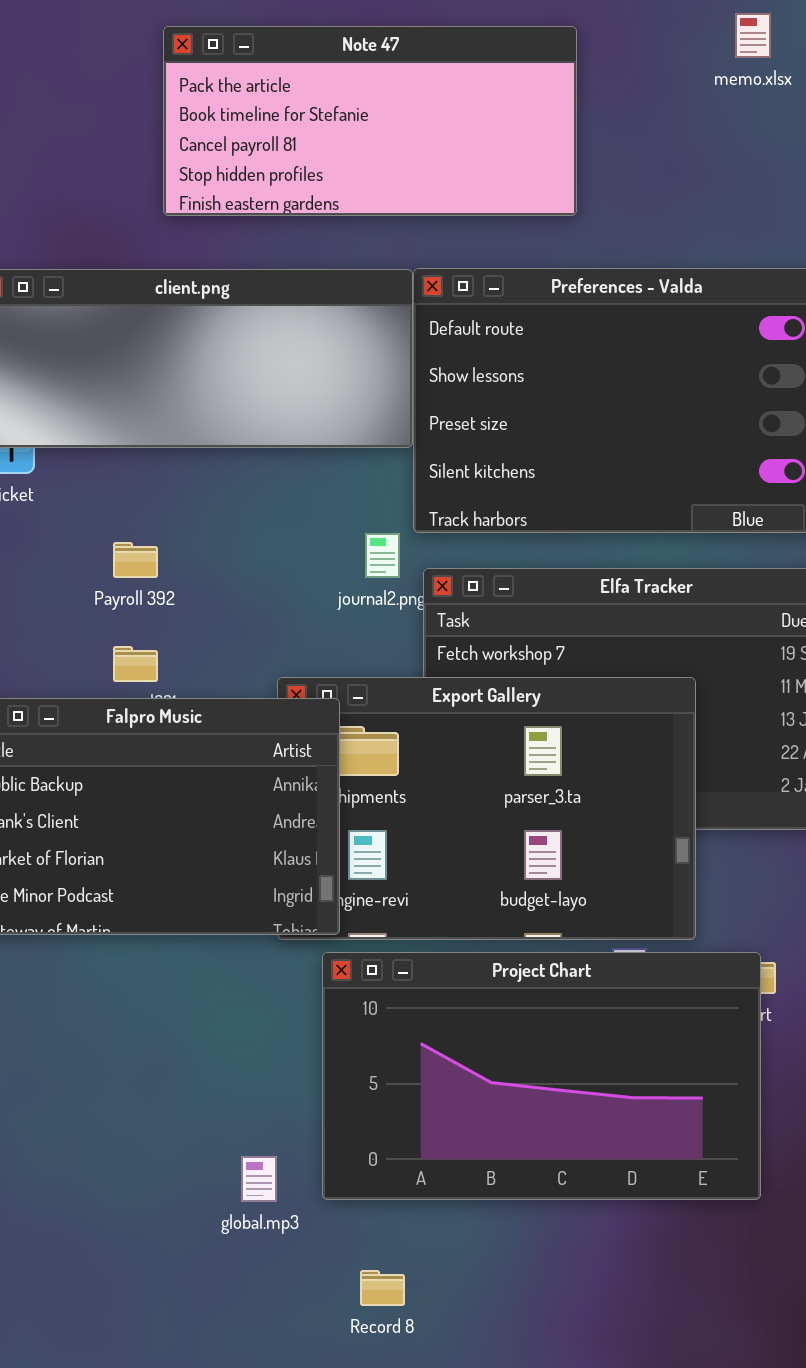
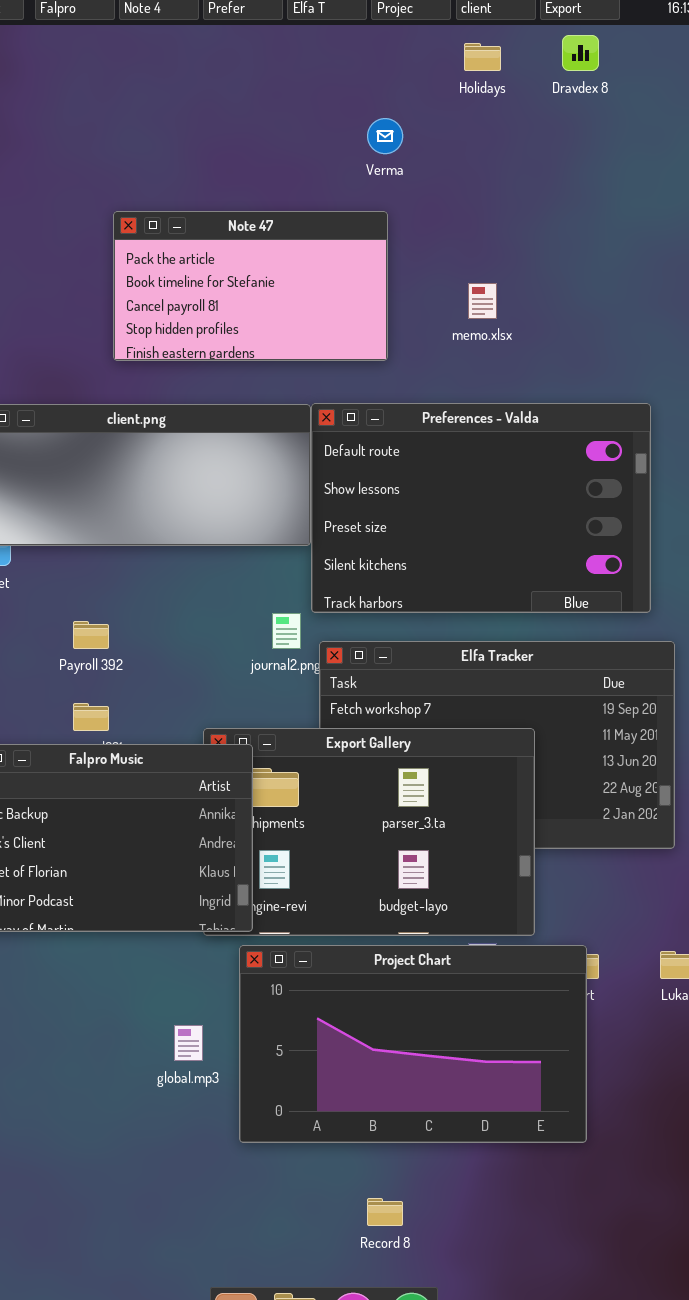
memo.xlsx: [735,13,771,58] -> [468,283,497,319], moved
Note 47: [163,26,577,216] -> [113,211,388,361], resized
global.mp3: [241,1156,277,1202] -> [174,1025,203,1061], moved
Record 8: [360,1270,405,1306] -> [367,1198,403,1226], moved

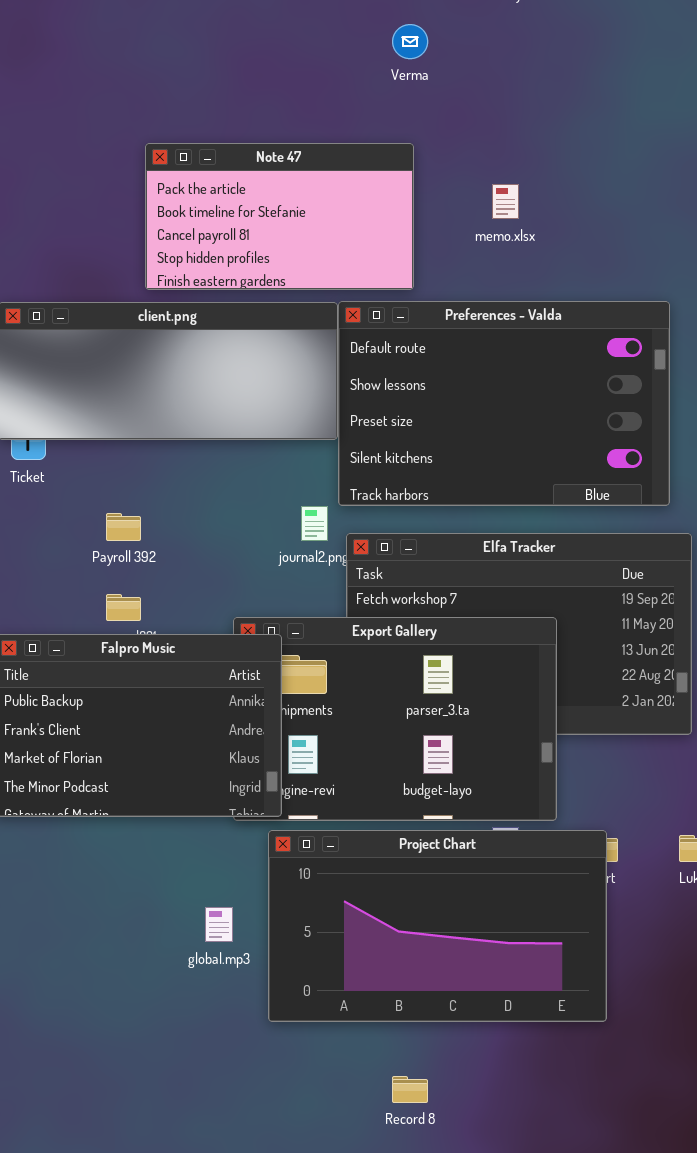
Note 47: [113,211,388,361] -> [145,143,414,290], moved

